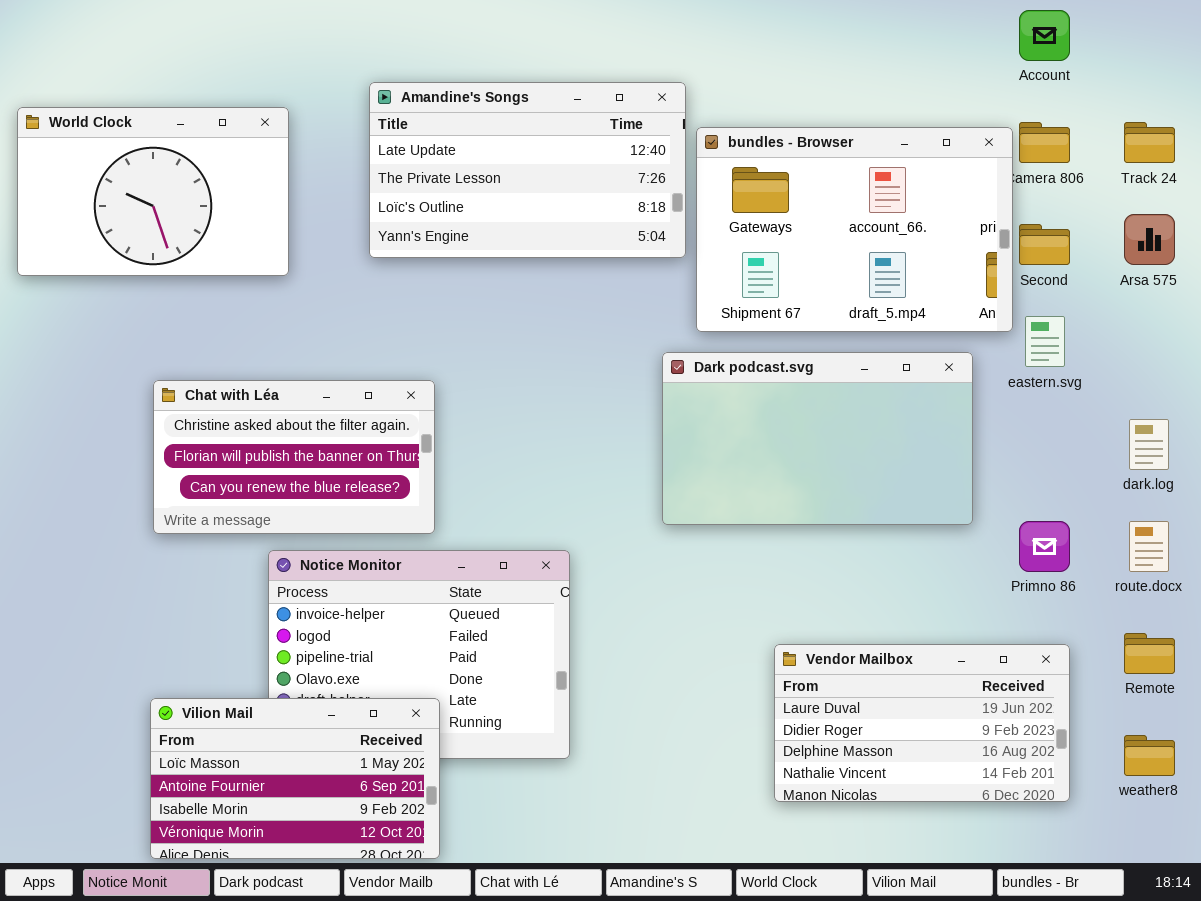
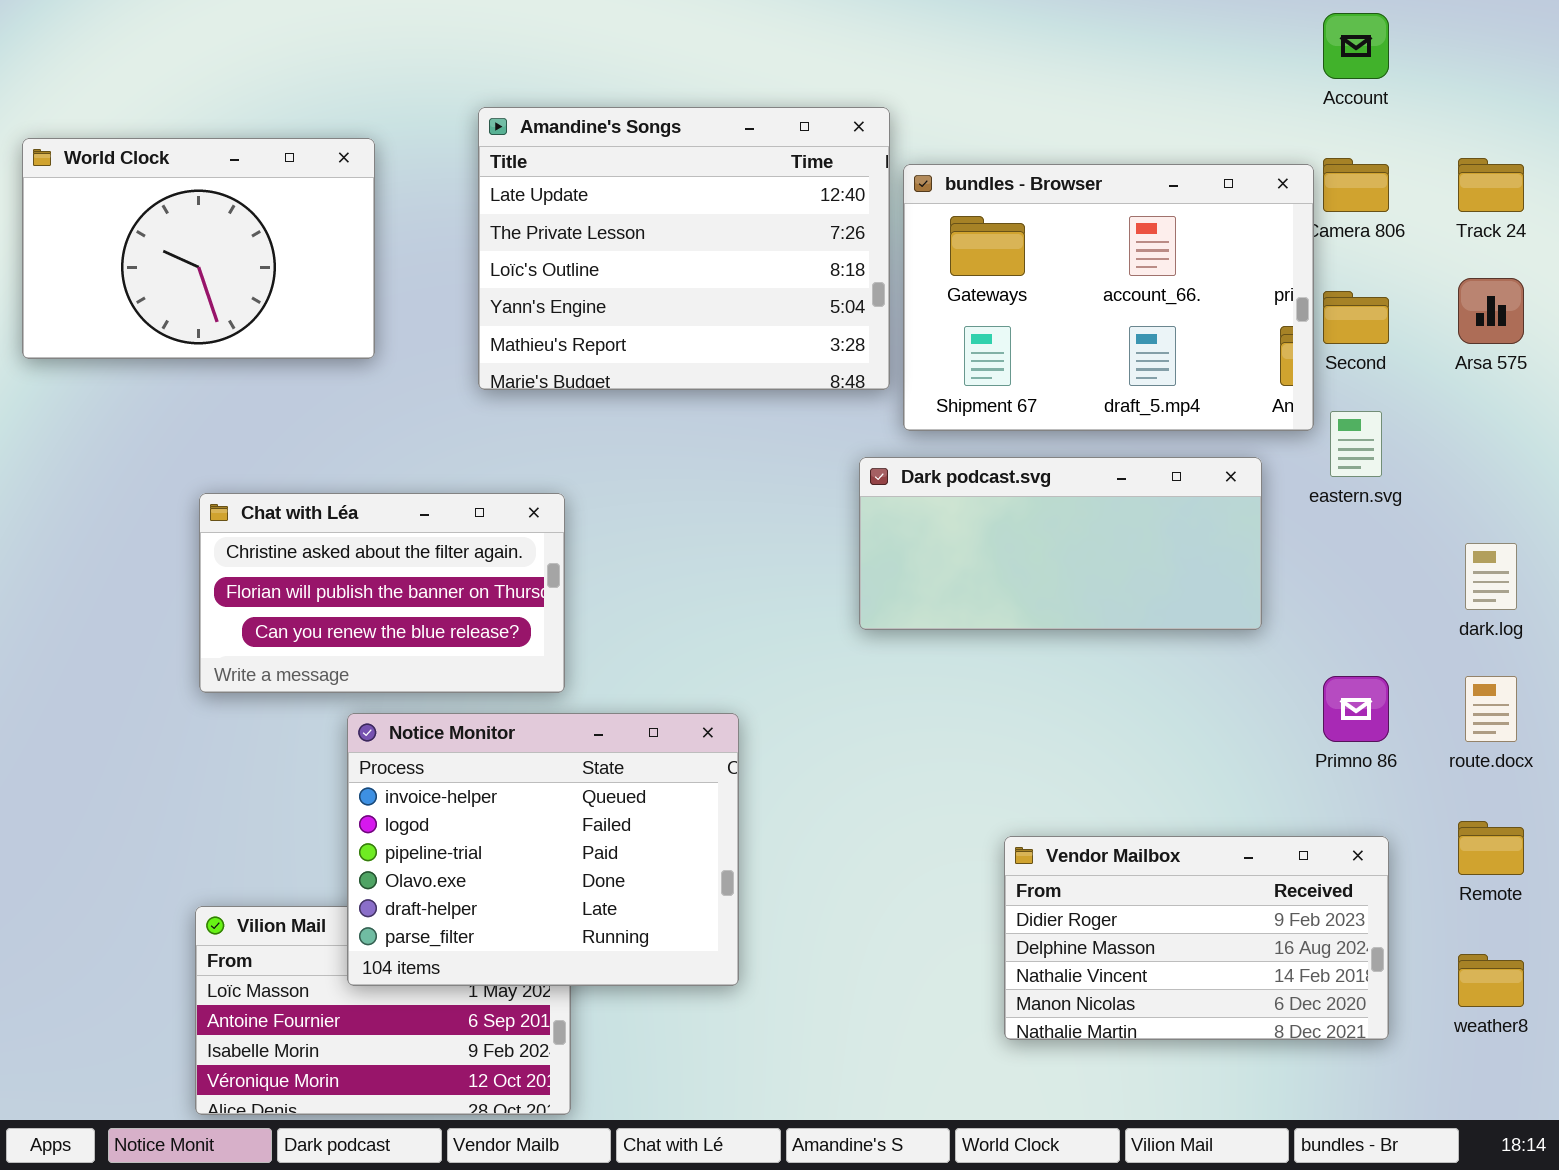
Amandine's Songs: [369,82,686,258] -> [478,107,890,390], resized
Dark podcast.svg: [662,352,973,525] -> [859,457,1262,630], resized
Notice Monitor: [268,550,570,759] -> [347,713,739,986], raised
Vendor Mailbox: [774,644,1070,802] -> [1004,836,1389,1040], scrolled down 1 row

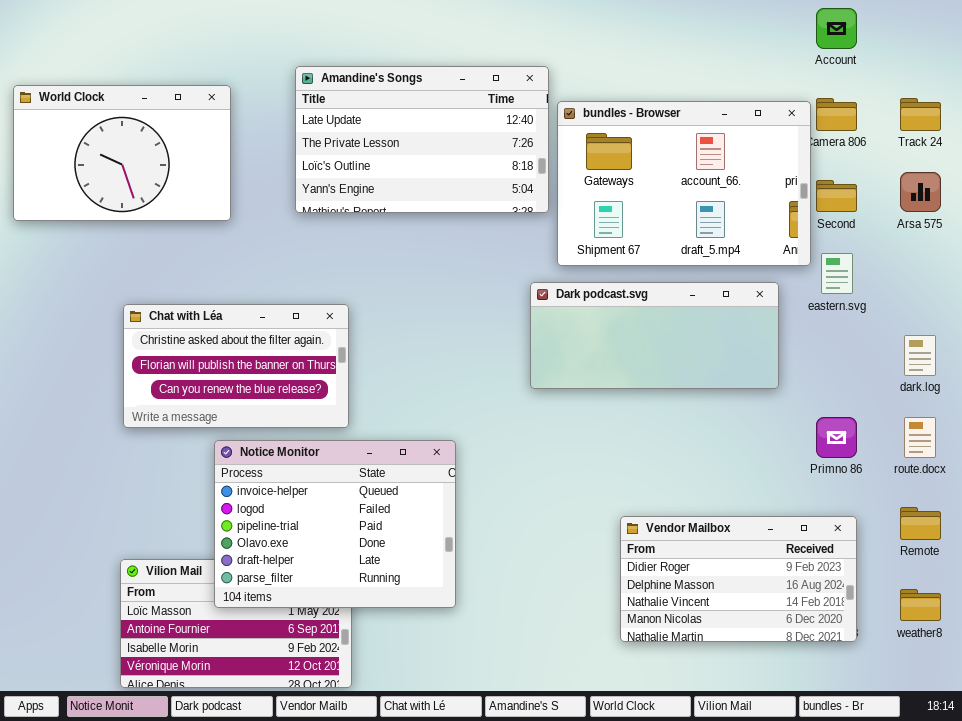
Amandine's Songs: [478,107,890,390] -> [295,66,549,213], resized

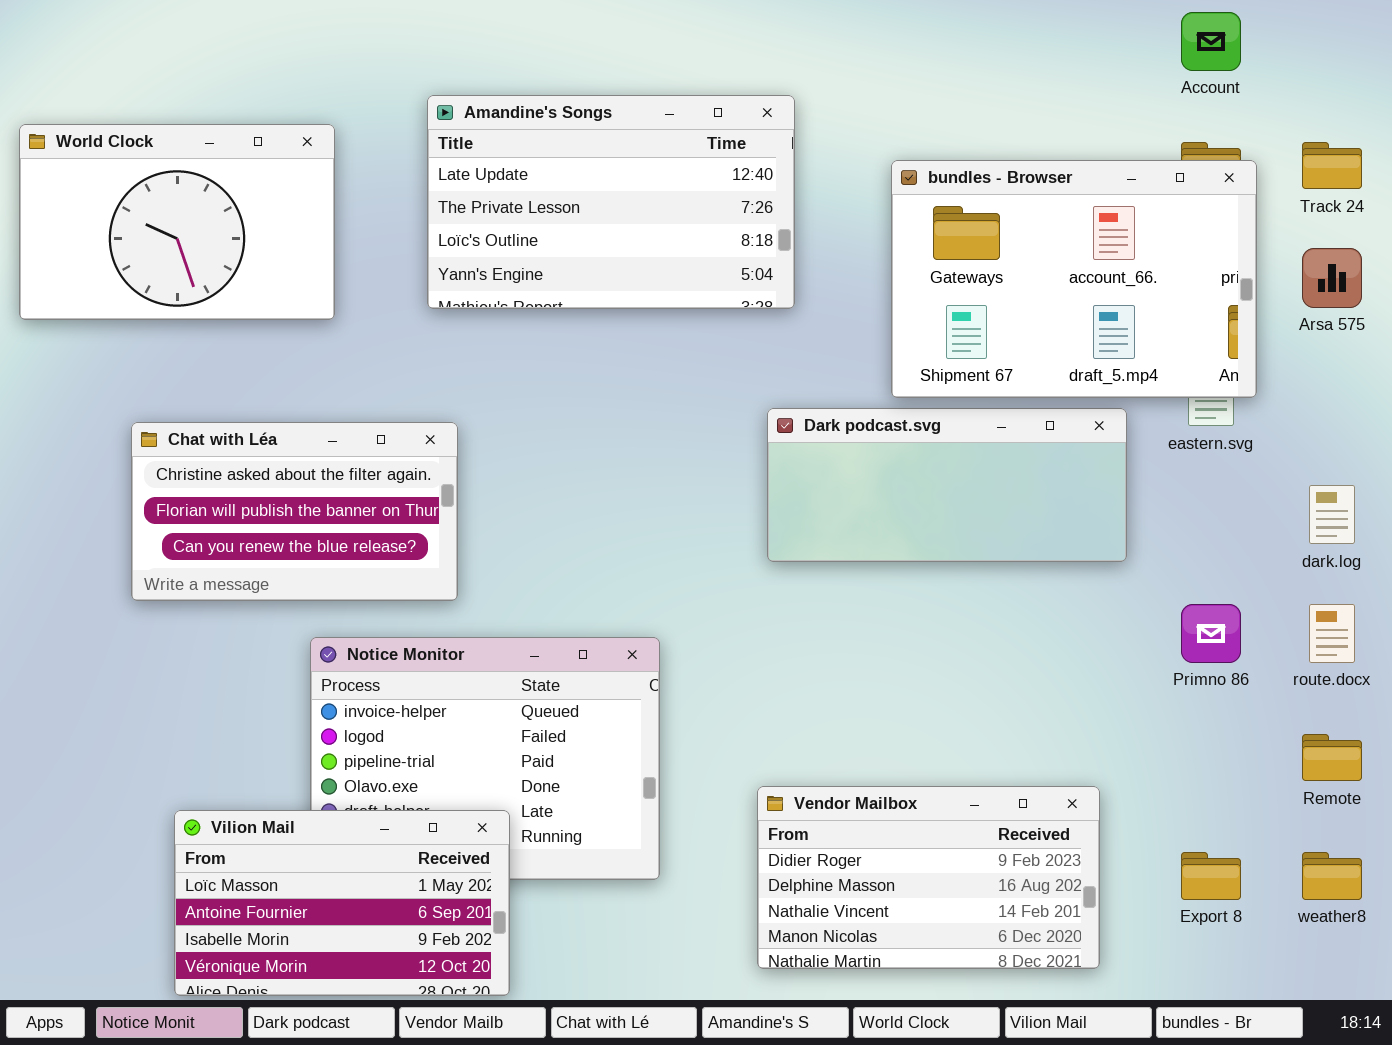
bundles - Browser: [557,101,811,266] -> [891,160,1257,398], moved
Chat with Léa: [123,304,349,428] -> [131,422,458,601], moved
Vendor Mailbox: [620,516,857,642] -> [757,786,1100,969], moved
Vilion Mail: [120,559,352,688] -> [174,810,510,996], raised

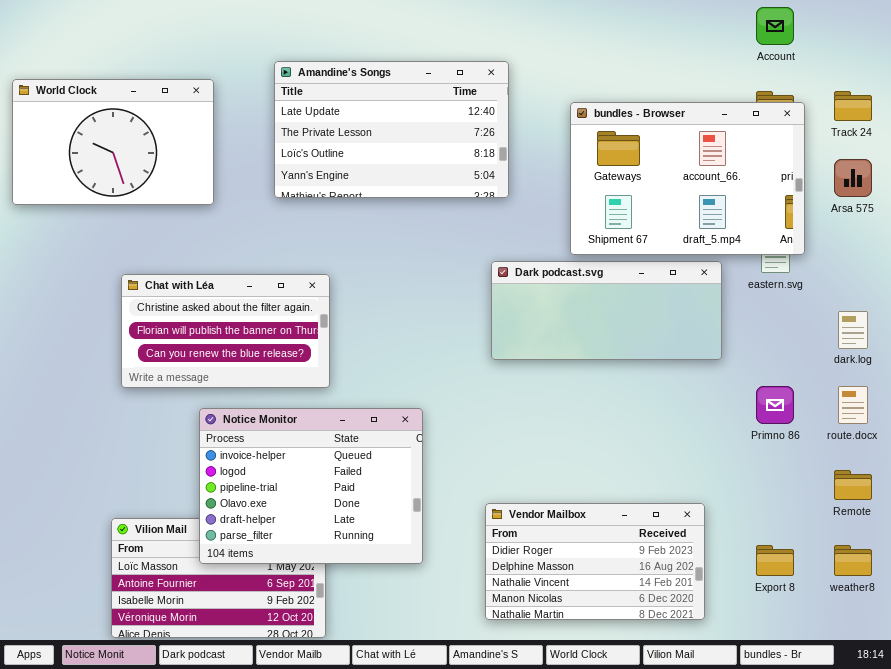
Chat with Léa: [131,422,458,601] -> [121,274,330,388], moved
Notice Monitor: [310,637,660,880] -> [199,408,423,564], raised

